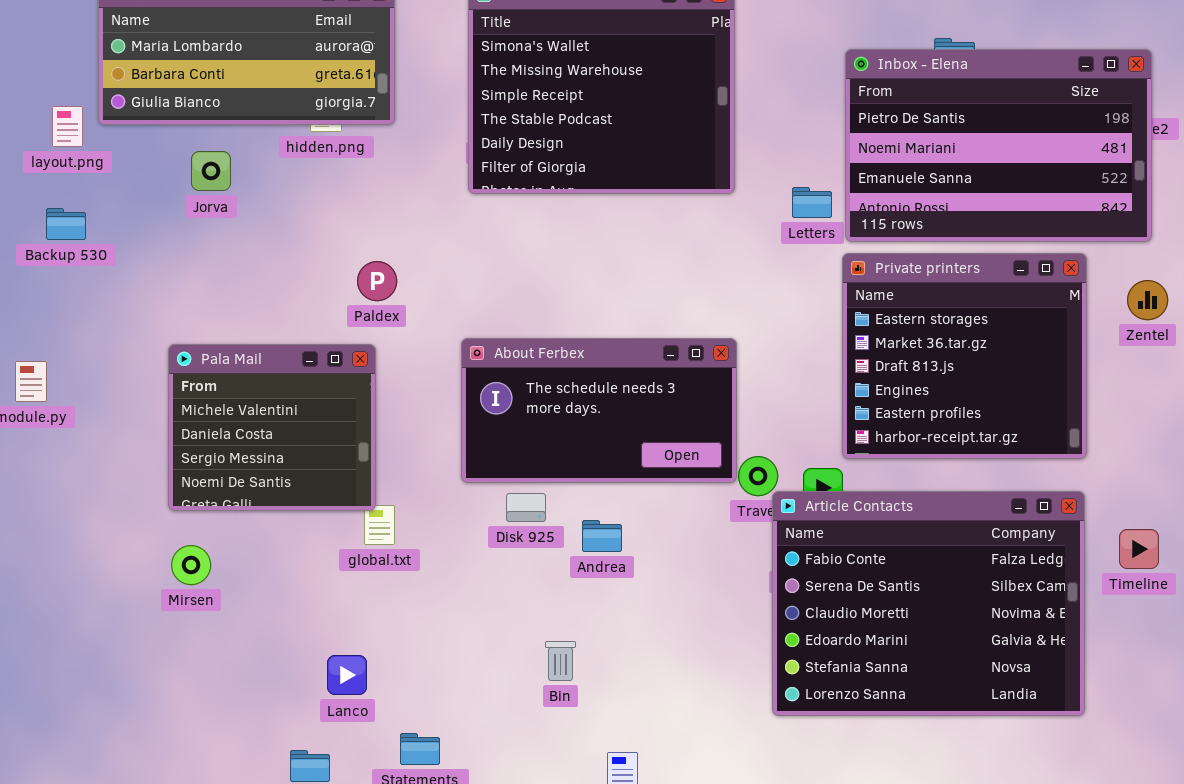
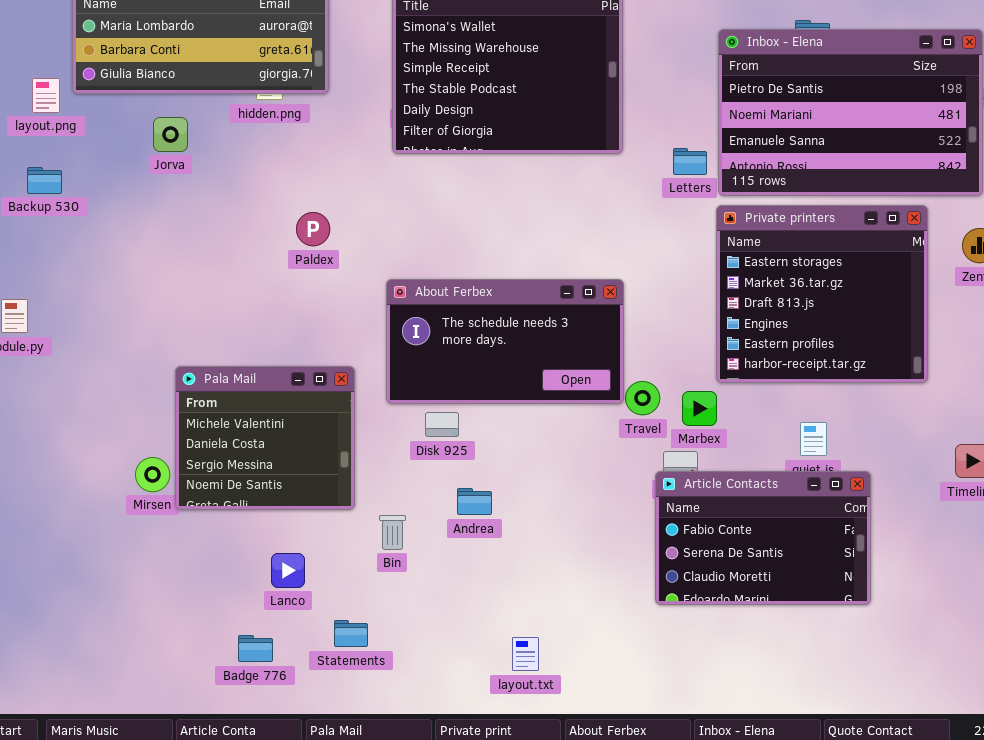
Pala Mail: [168,344,376,511] -> [175,366,355,510], moved
Article Contacts: [772,491,1085,716] -> [655,471,871,605], resized
Andrea: [582,520,622,552] -> [457,488,492,515], moved
Bin: [545,641,576,681] -> [379,515,406,550], moved

